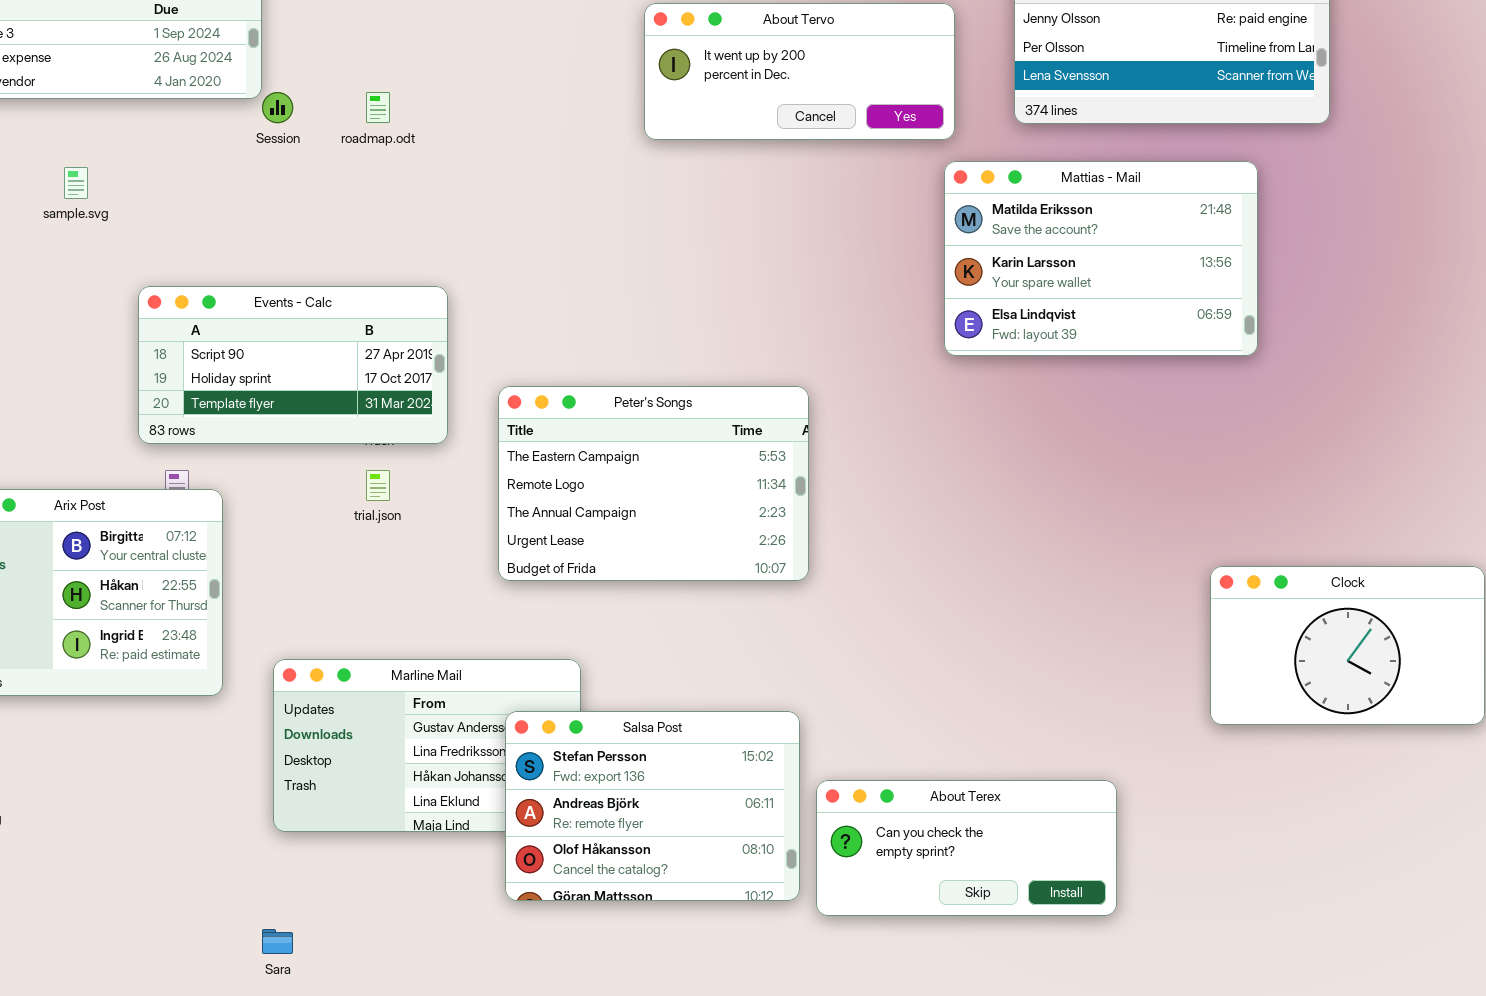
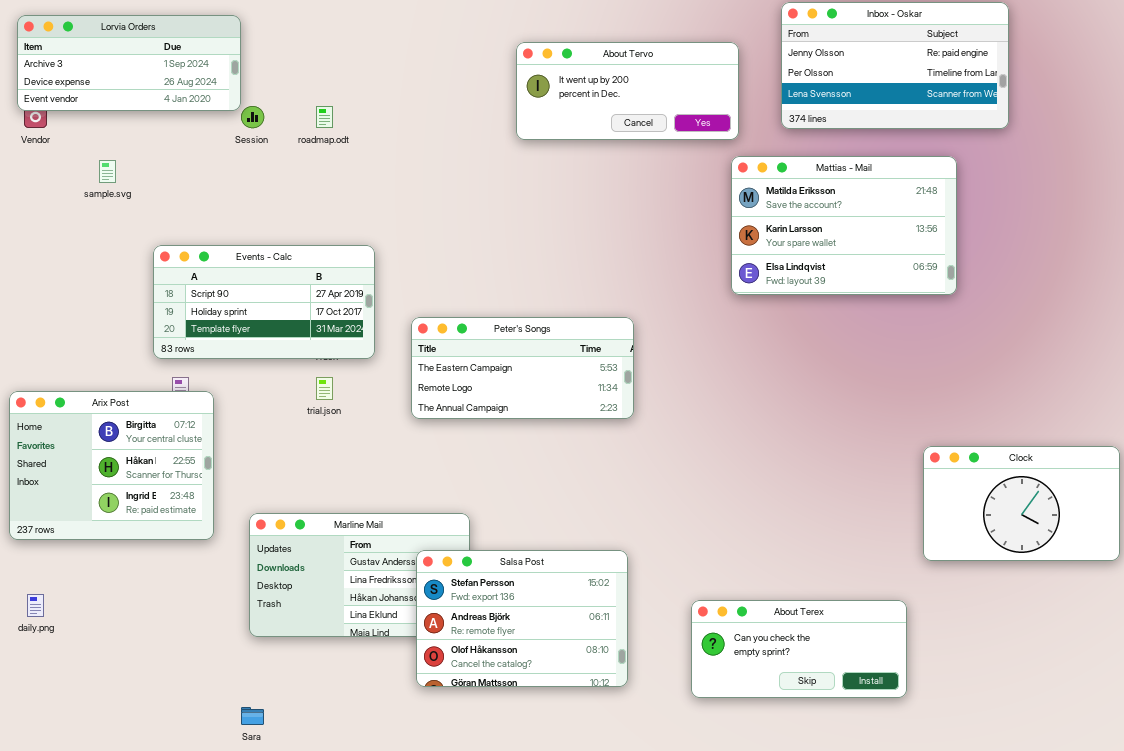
Peter's Songs: [498,386,809,581] -> [411,317,634,419], resized
About Terex: [816,780,1117,916] -> [691,600,907,698], moved

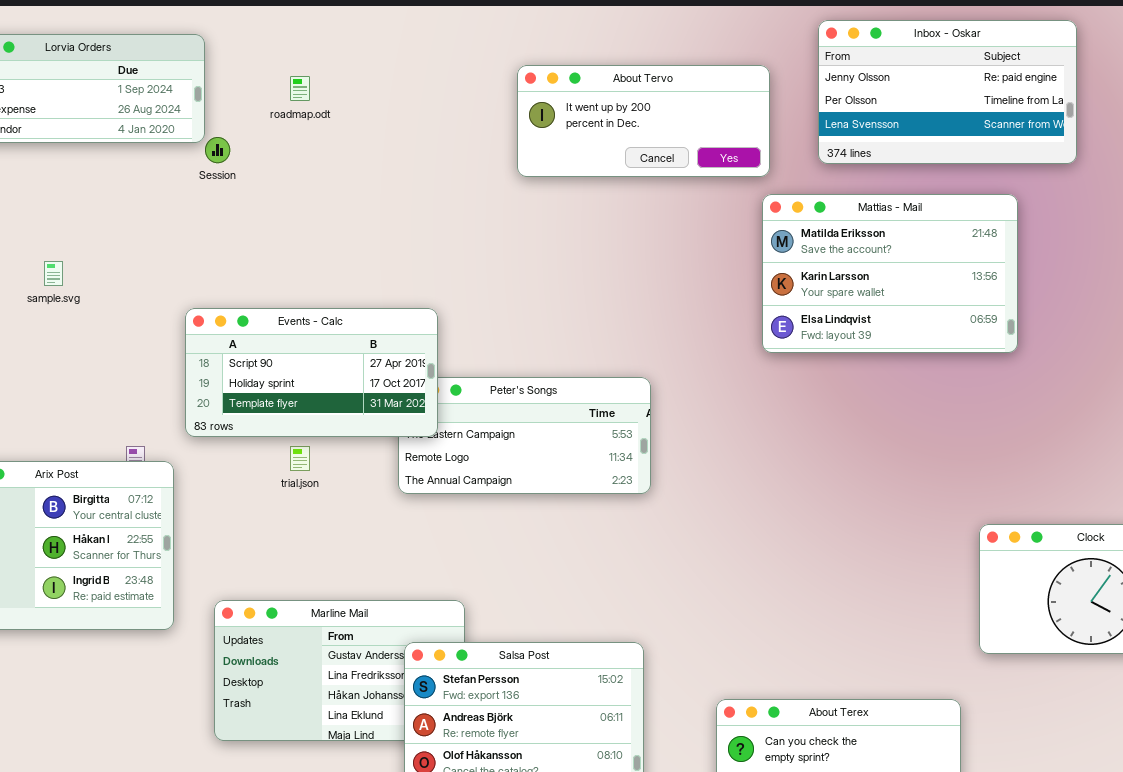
roadmap.odt: [316,106,333,128] -> [290,76,310,101], moved
sample.svg: [99,160,116,183] -> [44,261,63,286], moved
Events - Calc: [153,245,375,359] -> [185,308,438,437], moved

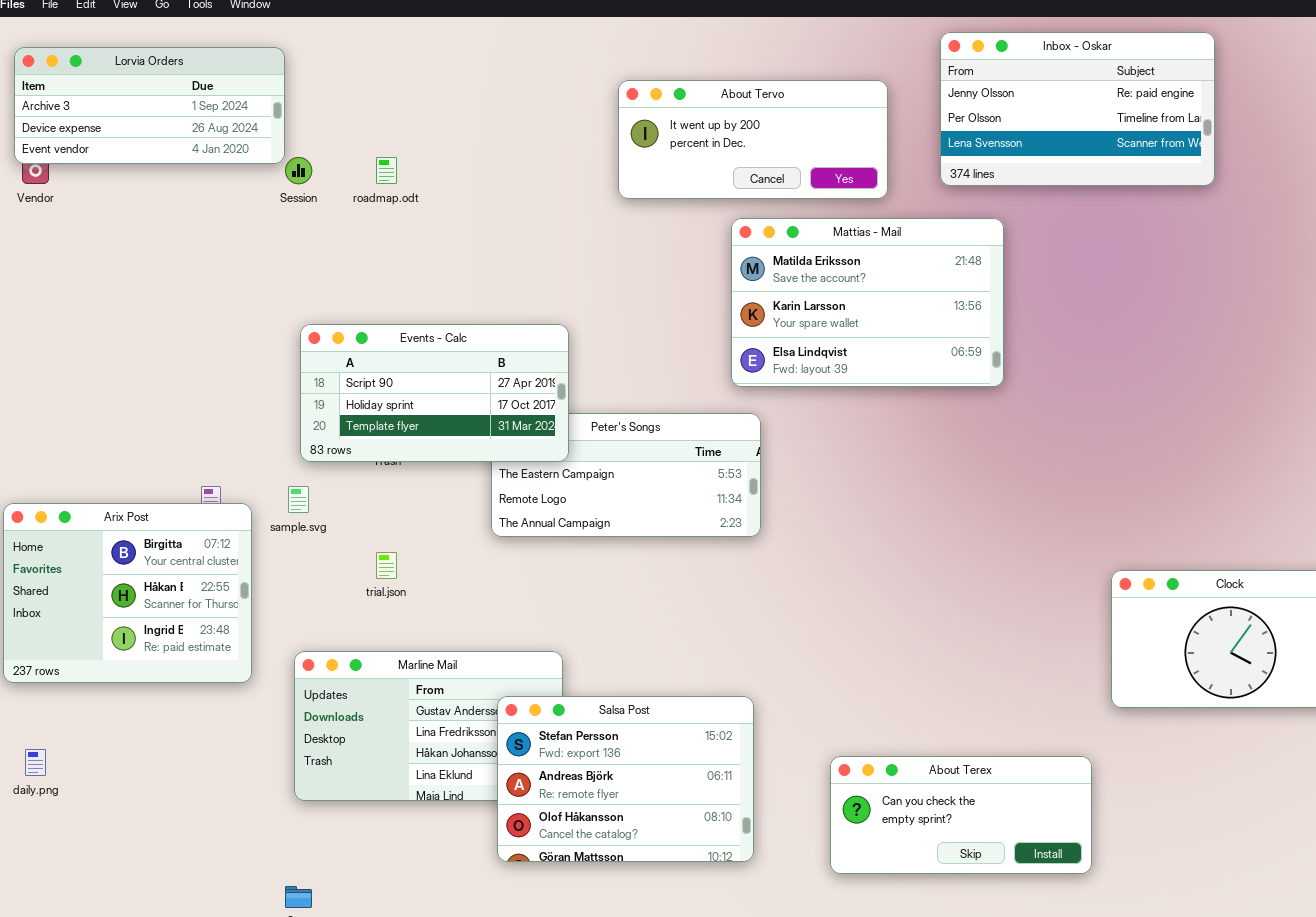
roadmap.odt: [290,76,310,101] -> [376,157,397,184], moved
Mattias - Mail: [762,194,1018,353] -> [731,218,1004,387], moved
sample.svg: [44,261,63,286] -> [288,486,309,513], moved
Events - Calc: [185,308,438,437] -> [300,324,569,462], moved
trial.json: [290,446,310,471] -> [376,552,397,579], moved

